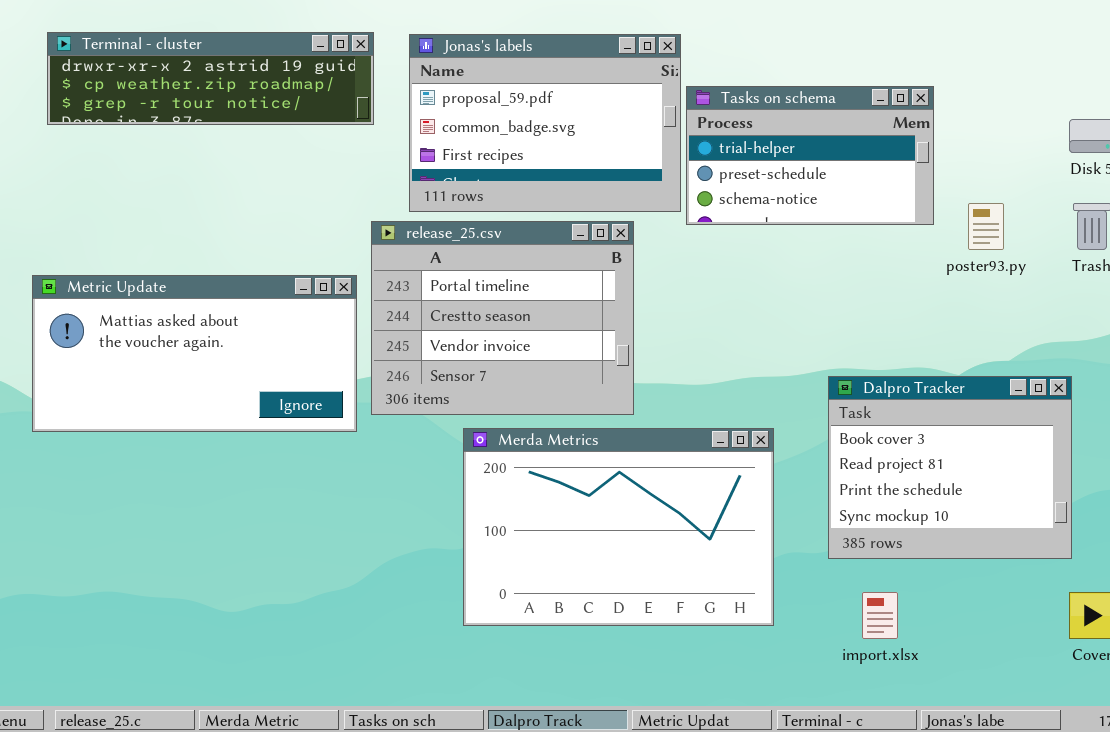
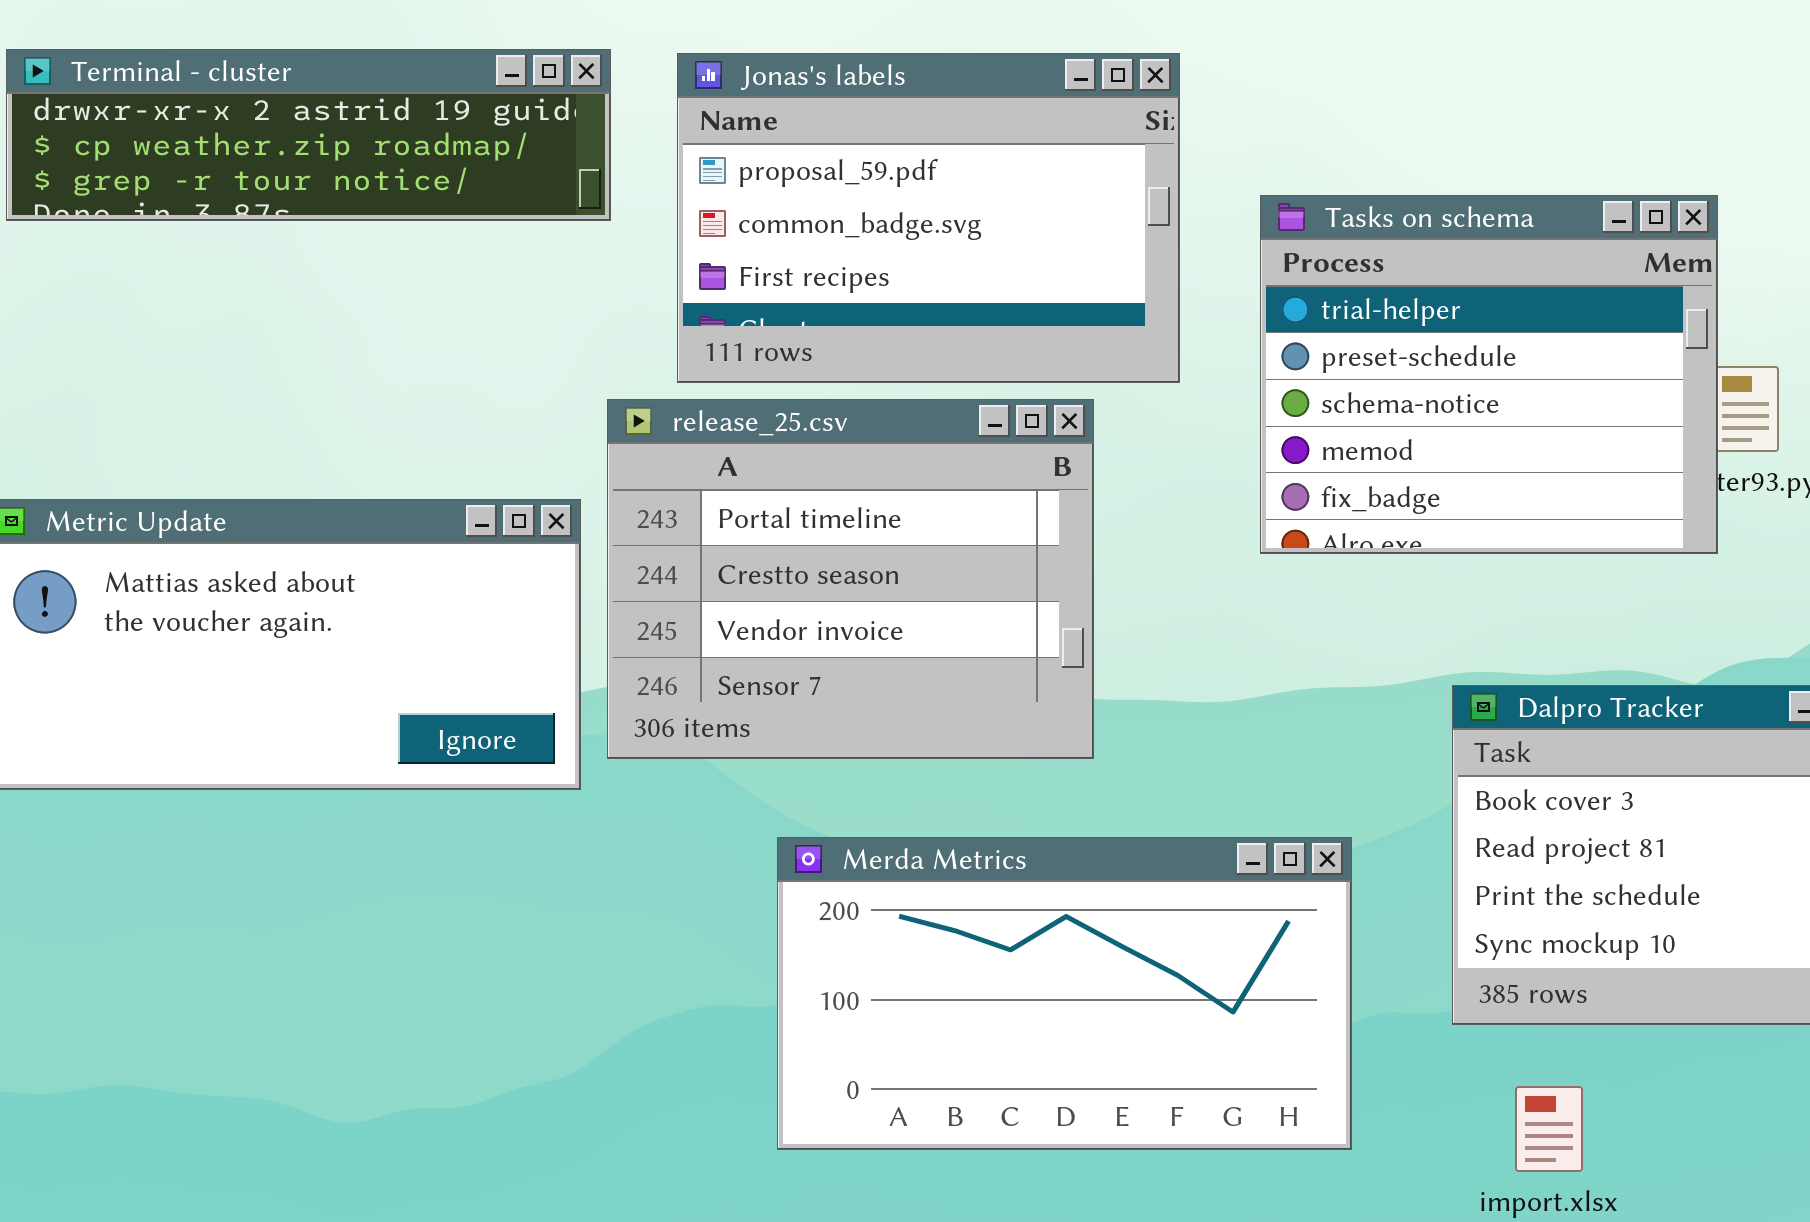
Tasks on schema: [686,86,934,225] -> [1260,195,1718,554], moved, resized
Merda Metrics: [463,428,774,626] -> [777,837,1352,1150], resized

